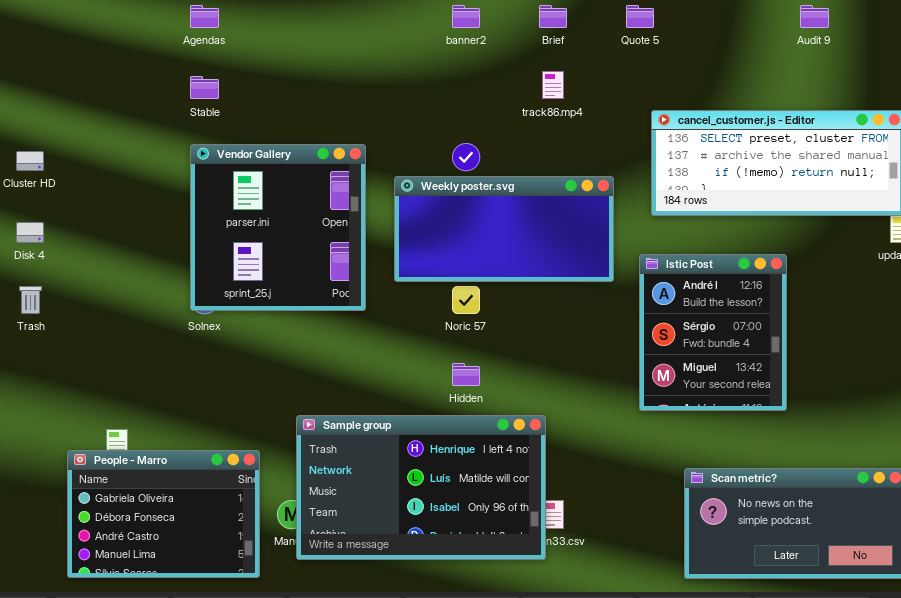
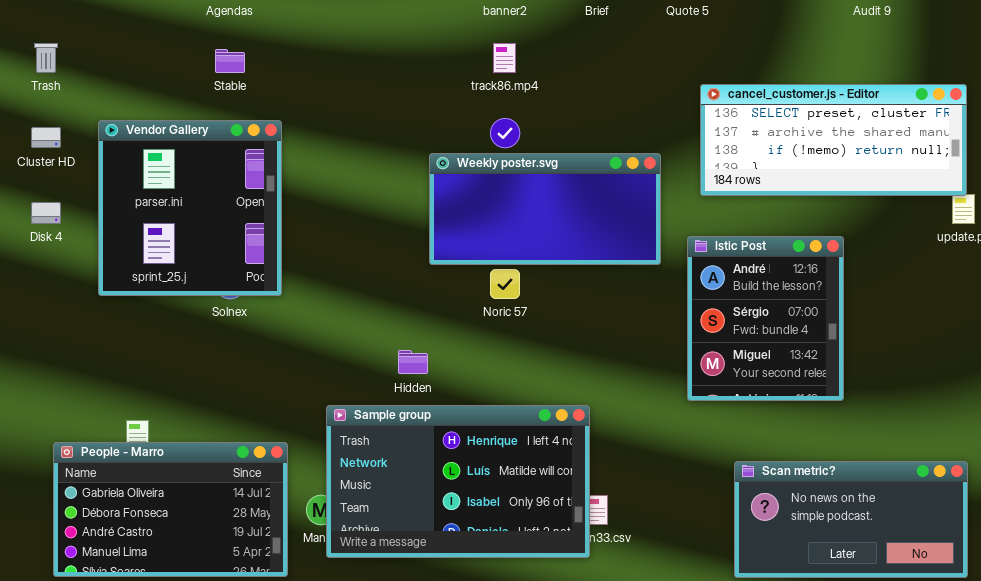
track86.mp4: [542,71,564,99] -> [493,43,516,73], moved
Vendor Gallery: [190,144,366,311] -> [98,120,282,296], moved
Trash: [19,286,42,314] -> [34,43,58,73], moved
Hidden: [452,363,480,386] -> [398,350,428,374], moved
People - Marro: [67,450,260,578] -> [53,442,288,577], resized

